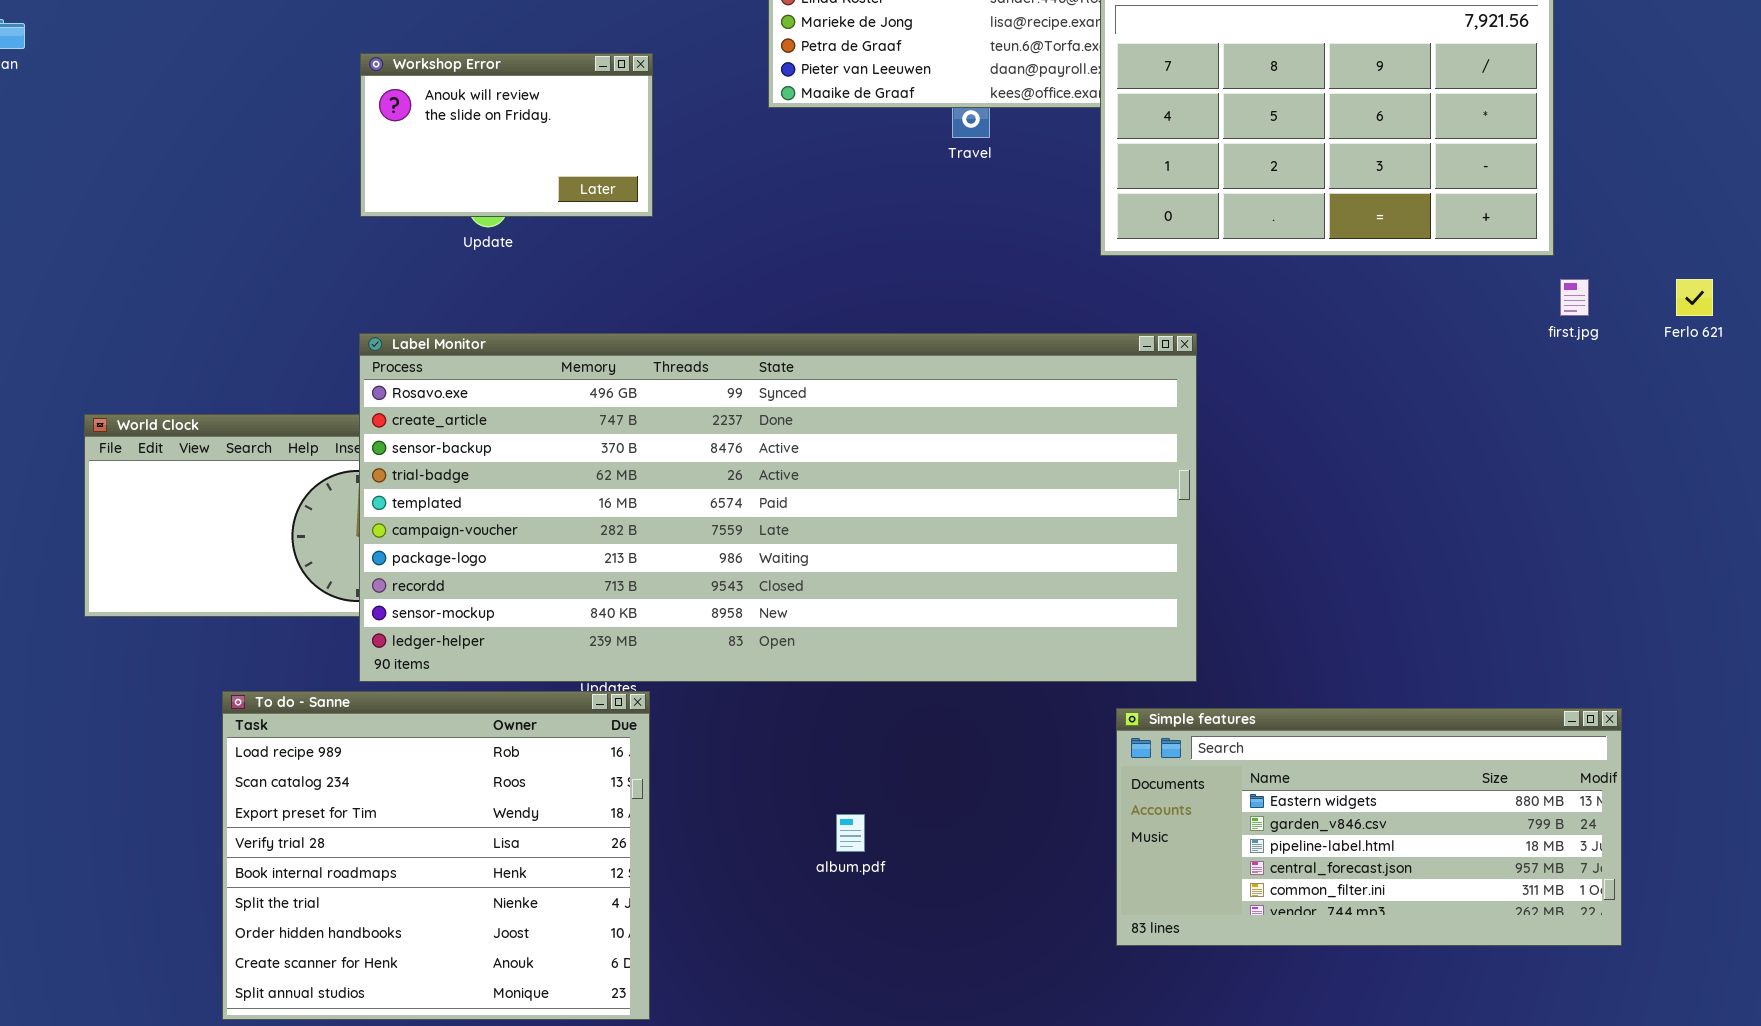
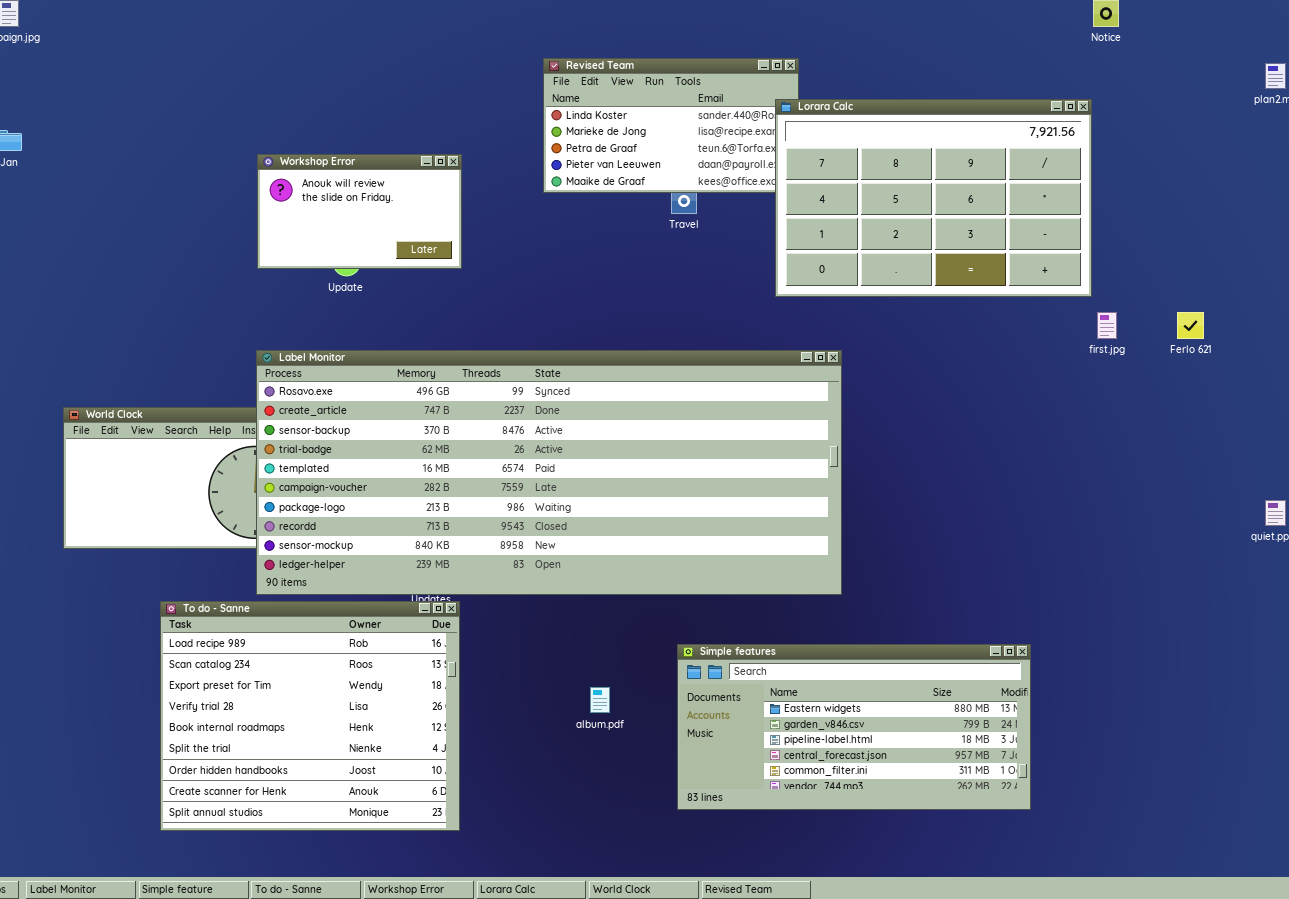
Simple features: [1116,708,1622,946] -> [677,644,1031,810], moved

